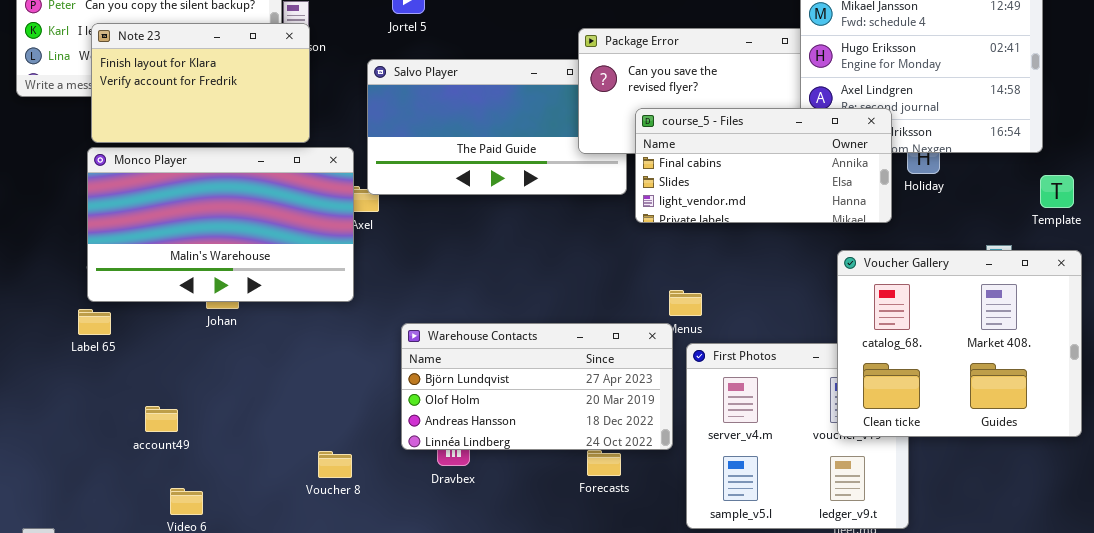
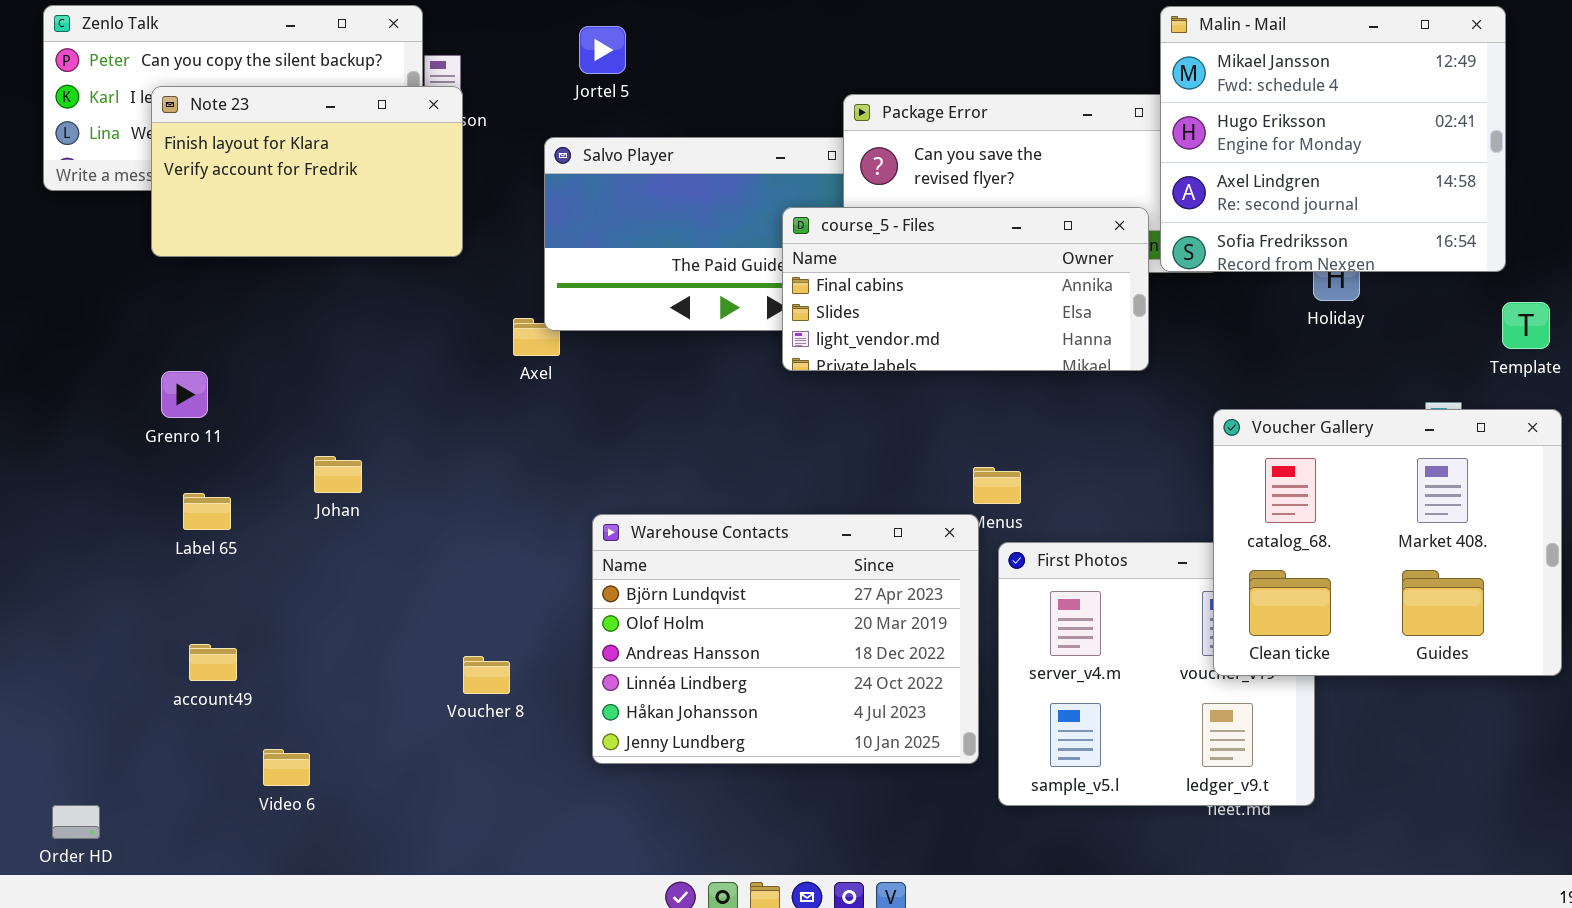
course_5 - Files: [635,108,892,223] -> [782,207,1149,371], moved
Monco Player: [87,147,354,302] -> none, closed
Label 65: [78,309,111,335] -> [183,493,231,530], moved
Warehouse Contacts: [401,323,673,450] -> [592,514,979,764], resized
account49: [145,406,178,432] -> [189,644,237,681], moved
Voucher 8: [318,451,352,478] -> [463,656,510,694], moved

